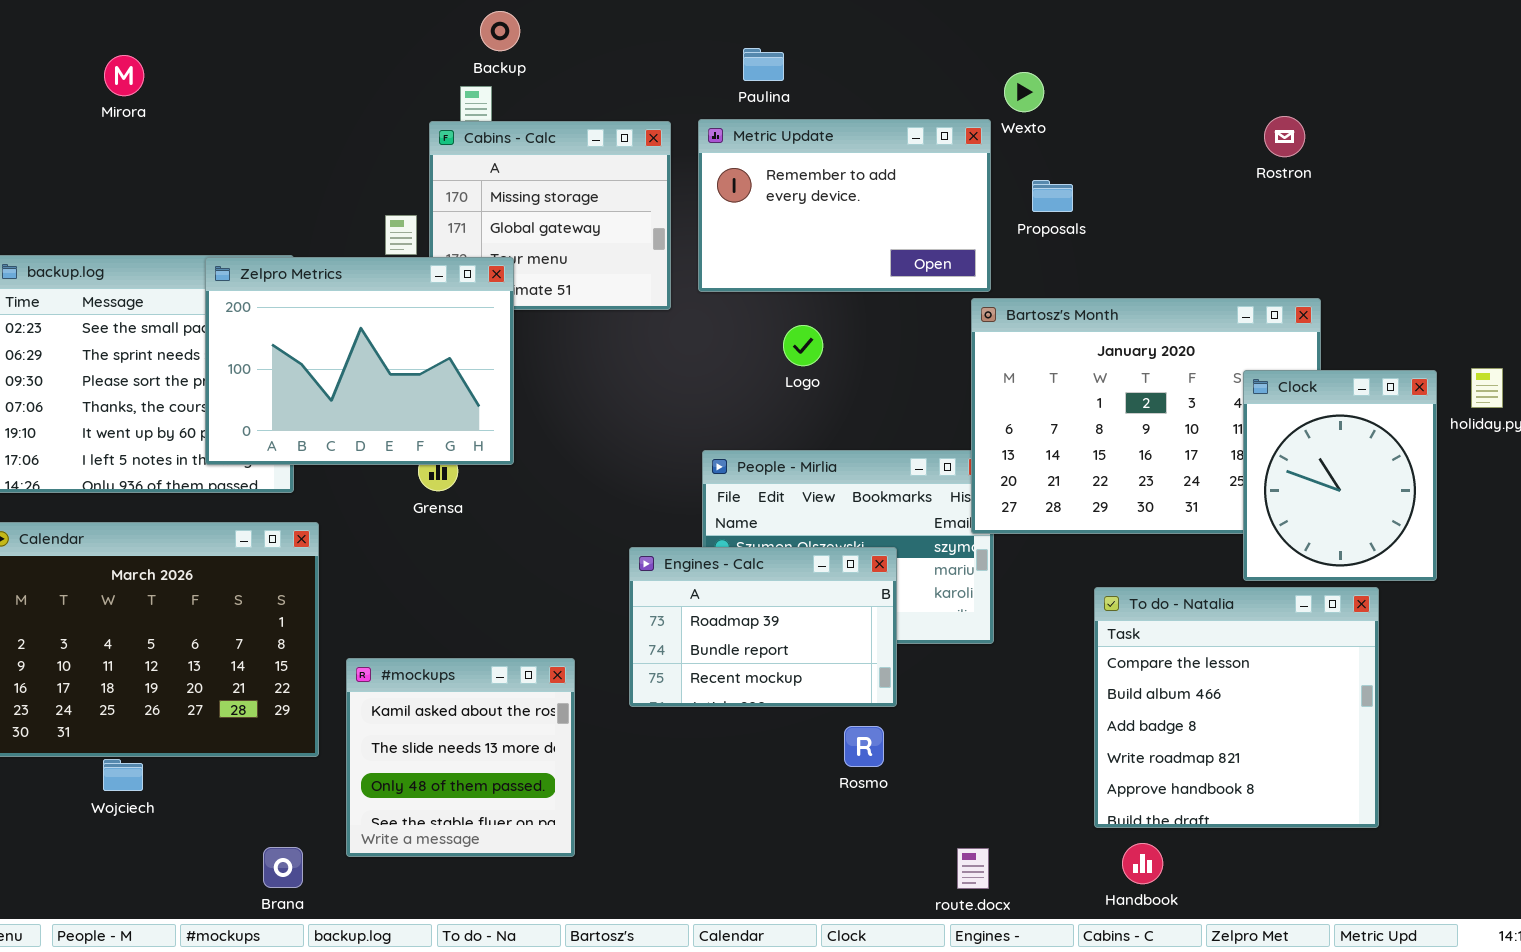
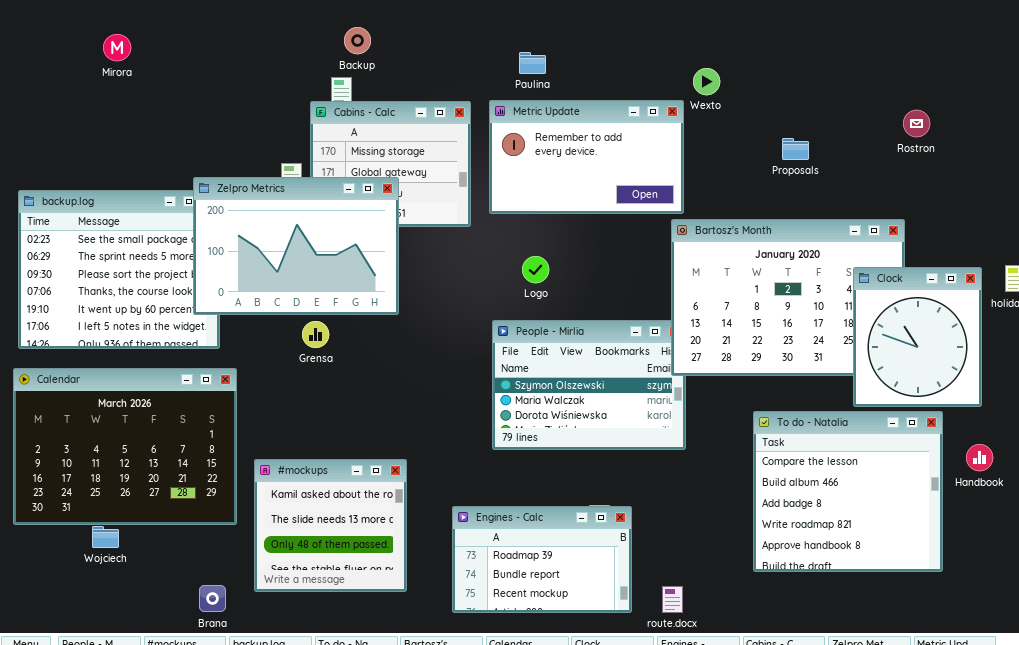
Mirora: [104,55,144,96] -> [103,34,131,61], moved
Rostron: [1264,116,1305,157] -> [903,110,930,137], moved
Proposals: [1032,180,1073,212] -> [782,138,809,160], moved
Zelpro Metrics: [205,257,514,465] -> [193,177,399,315], moved
Logo: [783,325,823,366] -> [522,256,549,283], moved
Engines - Calc: [629,547,897,707] -> [452,506,632,613], moved
Handbook: [1122,843,1163,884] -> [966,444,993,471], moved

